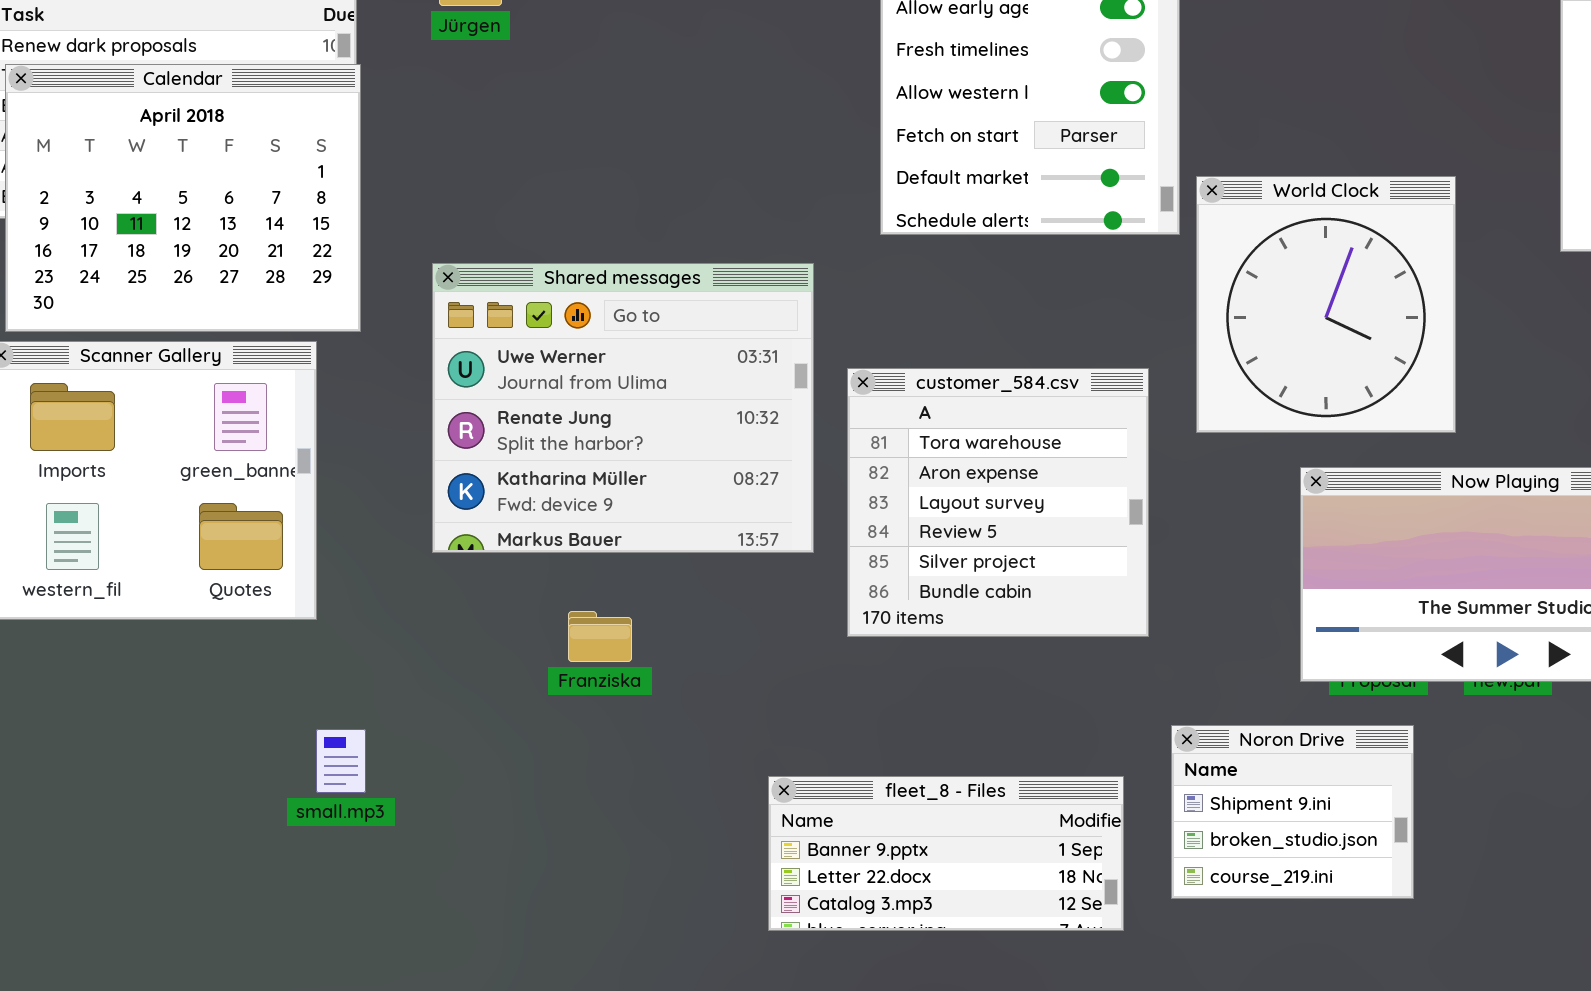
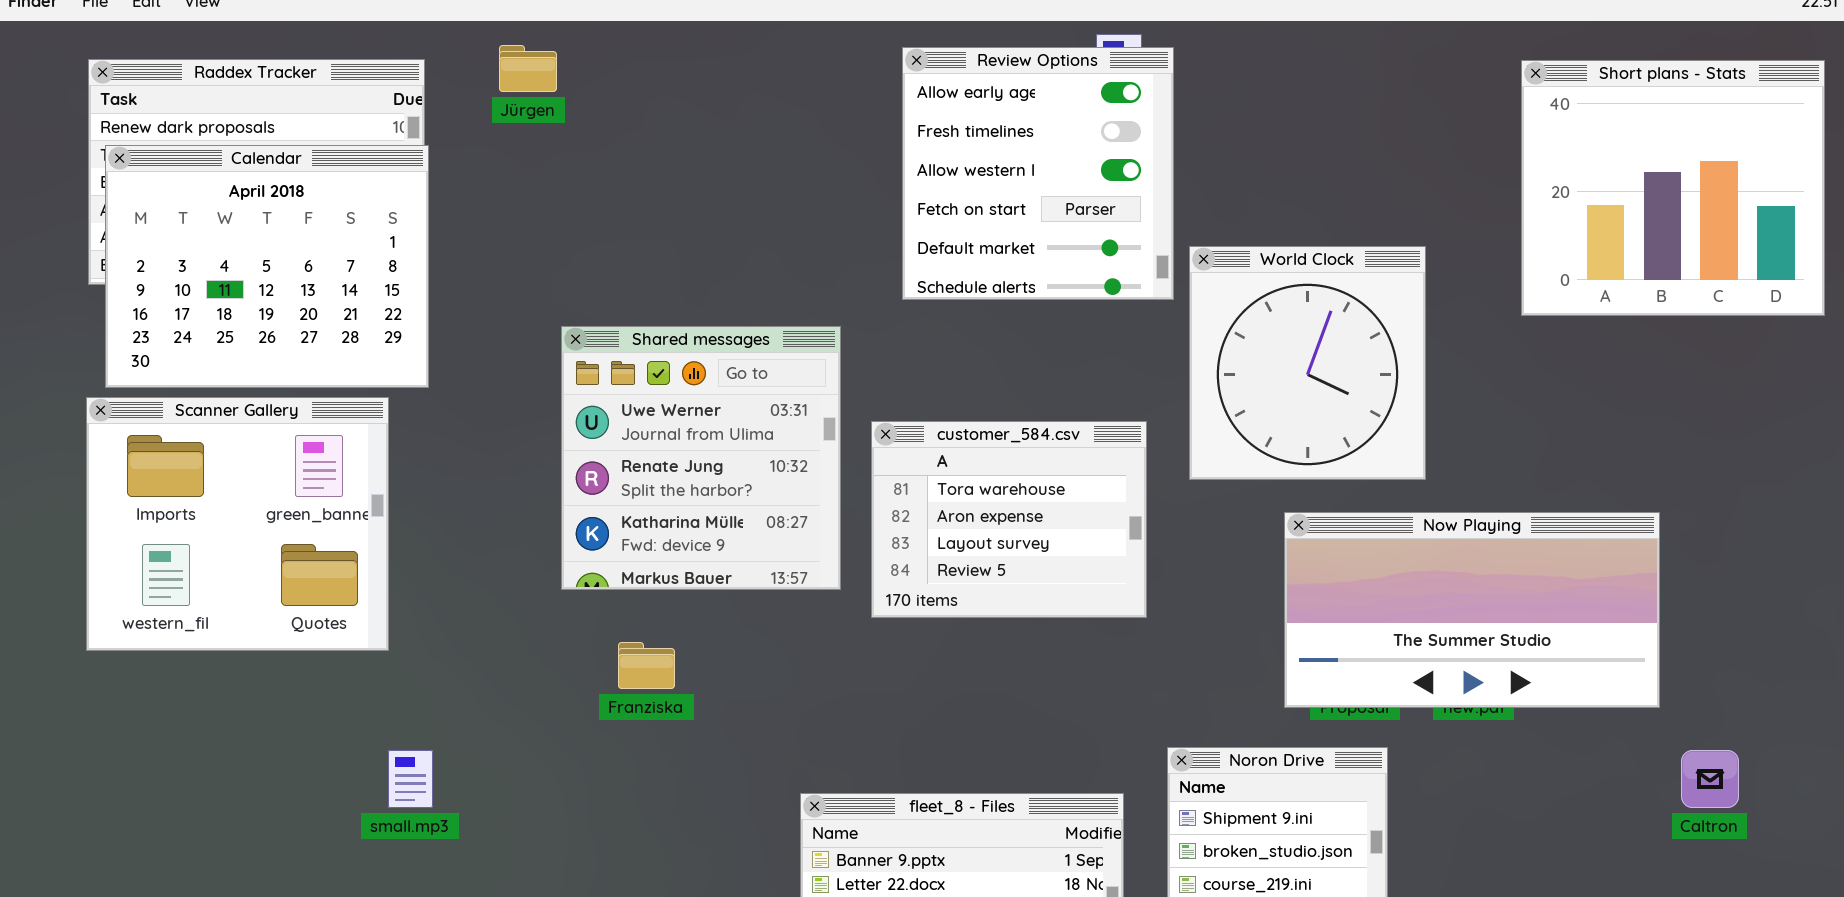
Shared messages: [432,263,814,553] -> [561,326,841,590], resized
customer_584.csv: [847,368,1149,637] -> [871,421,1147,618], resized

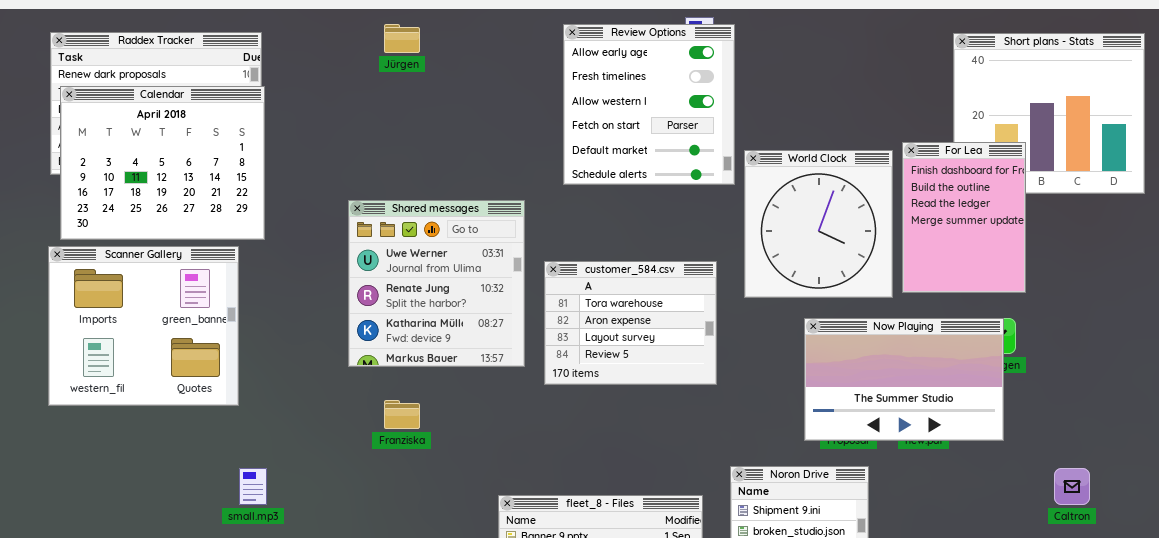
Jürgen: [499,45,557,92] -> [384,24,420,53], moved
For Lea: none -> [902,142,1026,293], opened
Now Playing: [1284,512,1660,708] -> [804,318,1004,441], resized

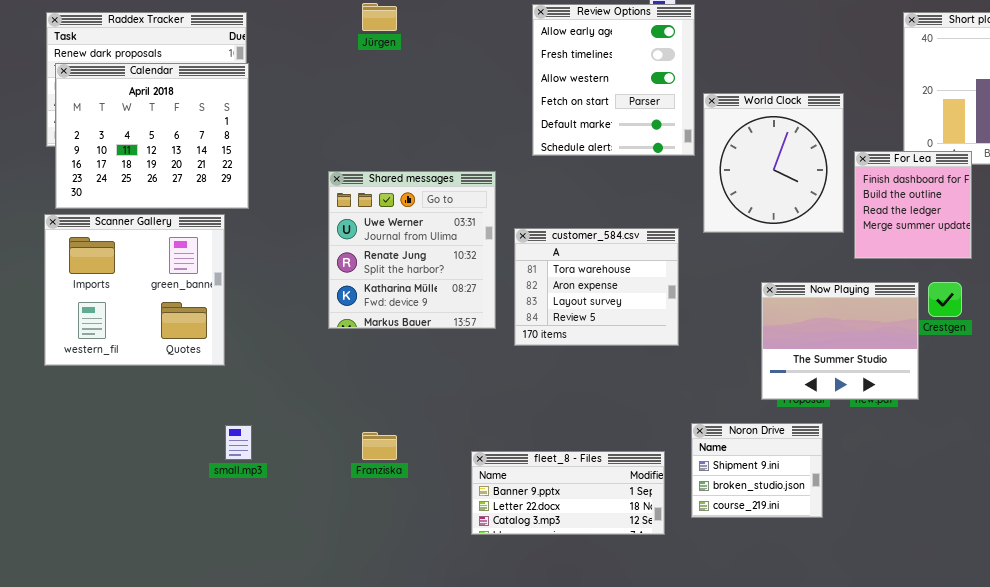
For Lea: [902,142,1026,293] -> [854,151,972,259], resized
World Clock: [744,150,893,298] -> [703,93,844,233], moved
Now Playing: [804,318,1004,441] -> [761,282,919,400], resized
Franziska: [384,400,420,429] -> [362,432,397,460], moved

